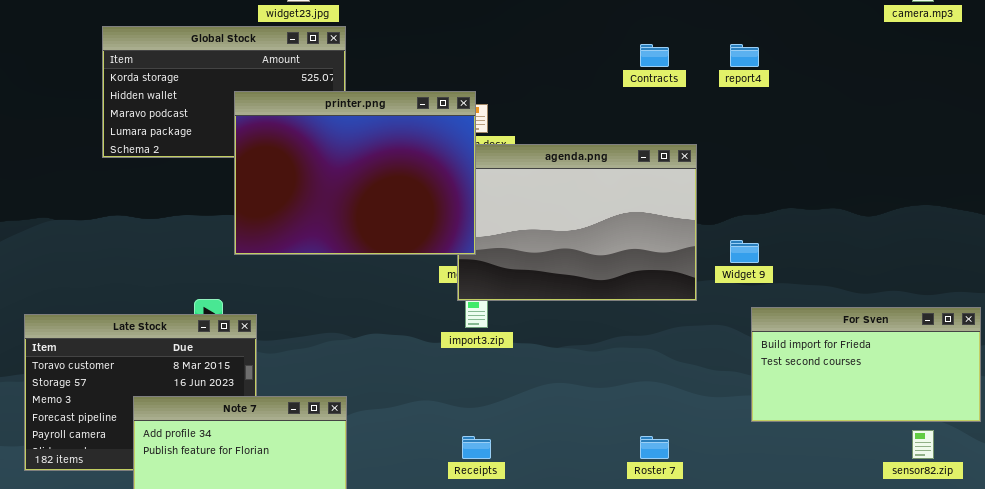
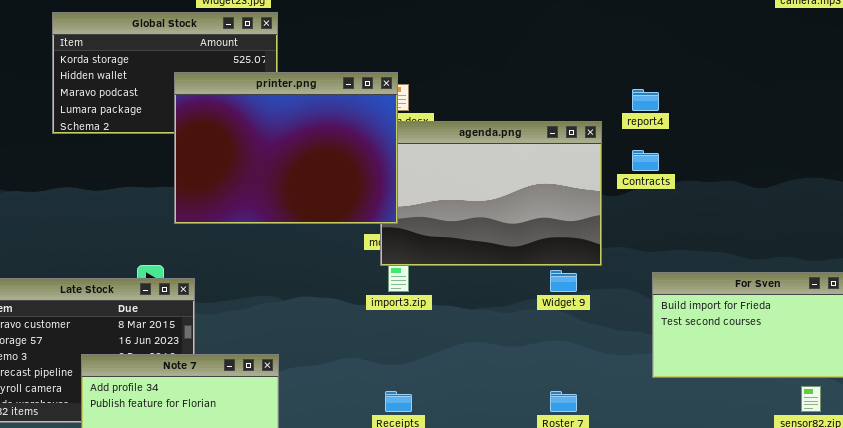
Contracts: [640,44,669,67] -> [632,150,659,171], moved
report4: [730,44,759,67] -> [632,89,659,111], moved
Widget 9: [730,240,759,263] -> [550,270,577,292], moved

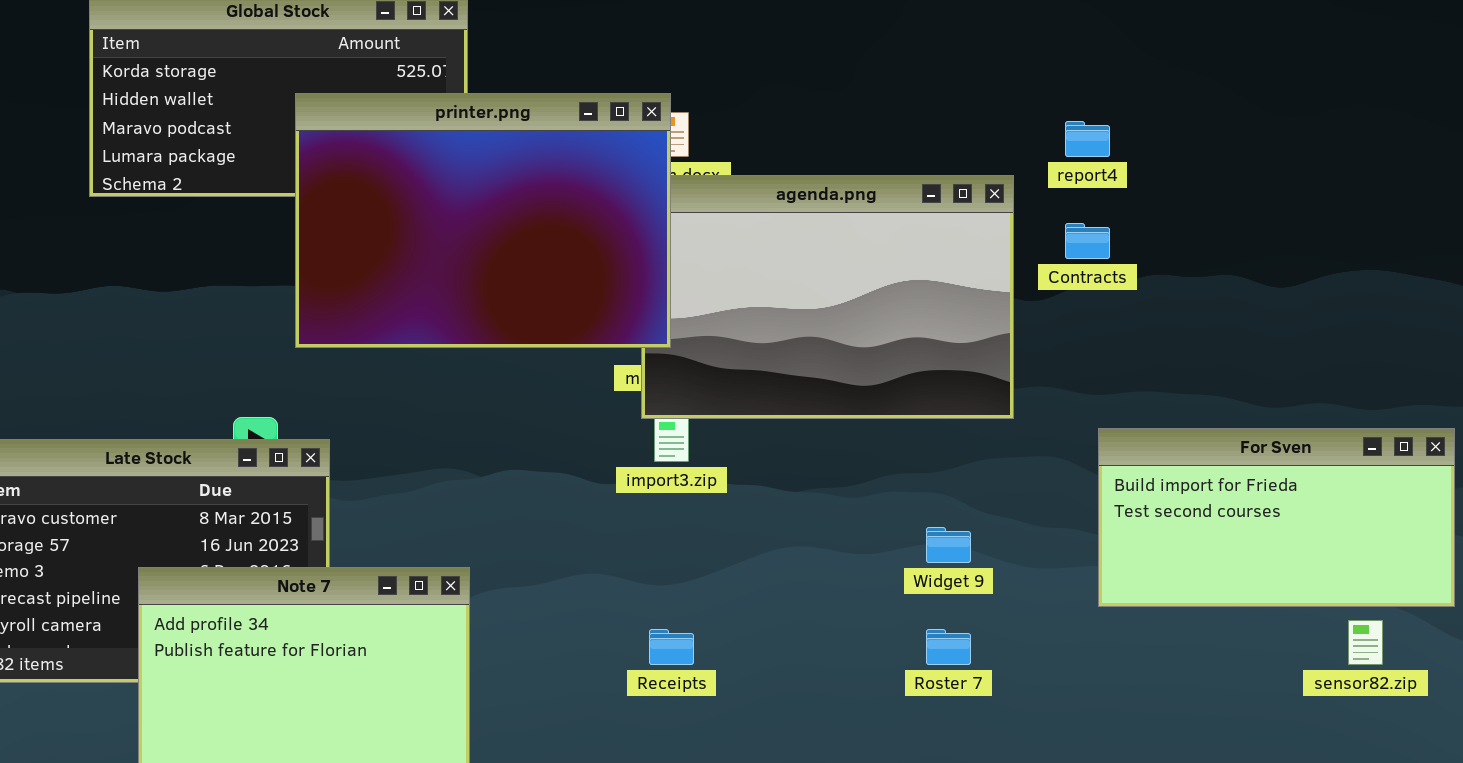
Widget 9: [550,270,577,292] -> [926,527,971,563], moved

